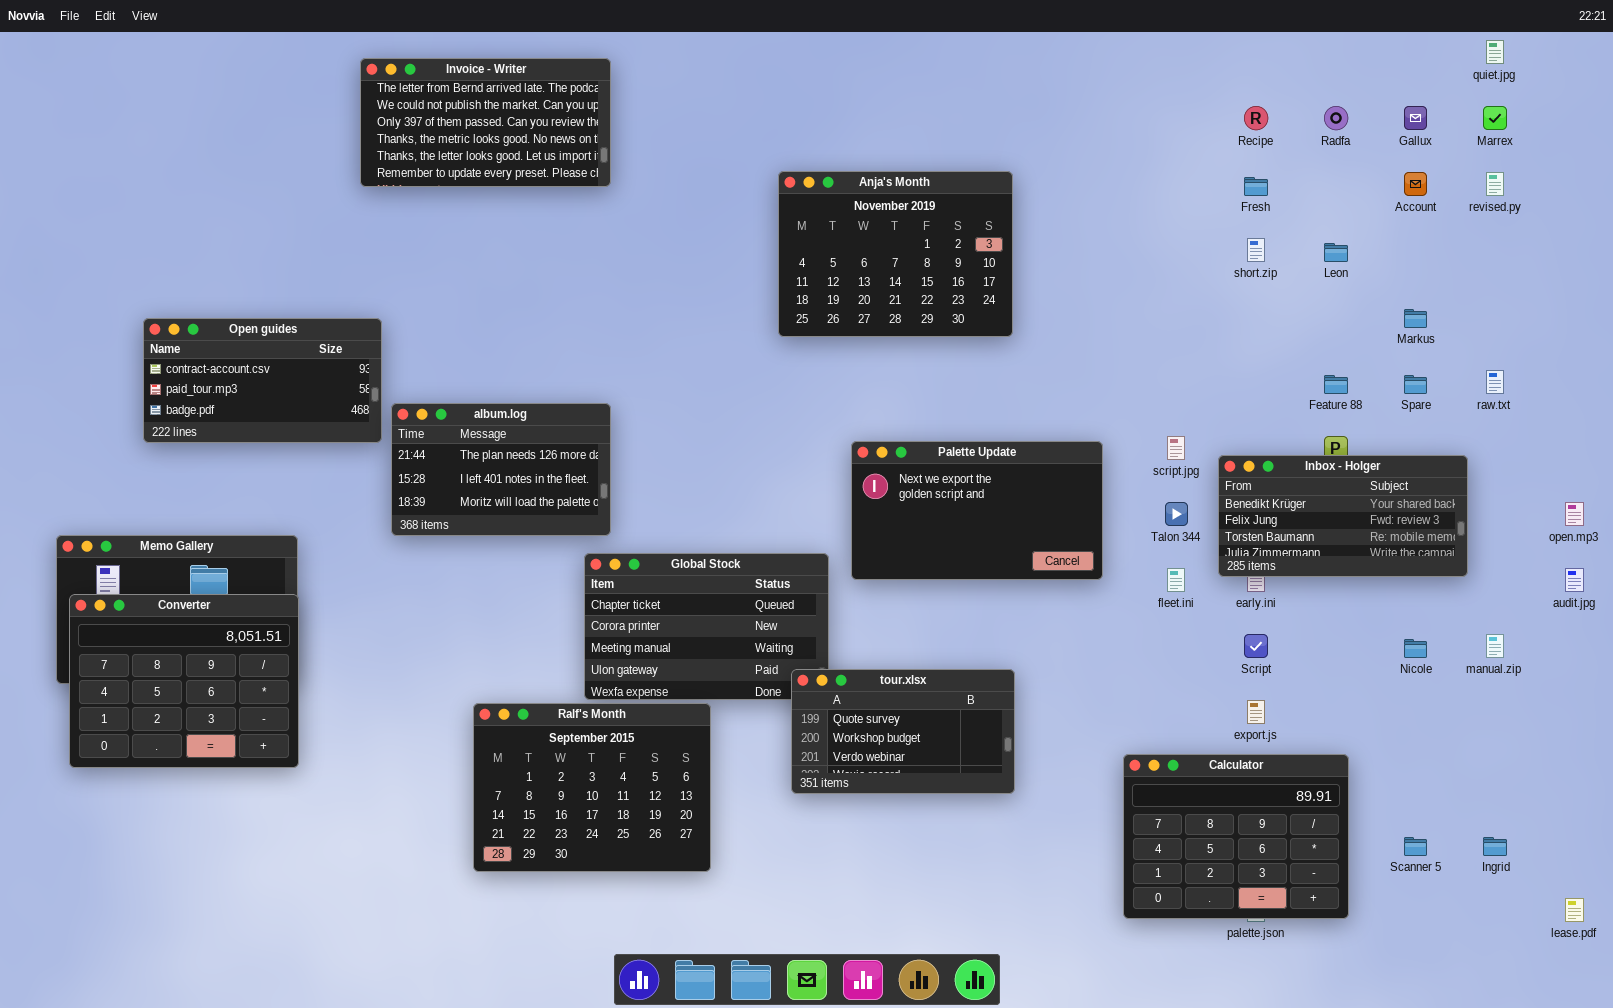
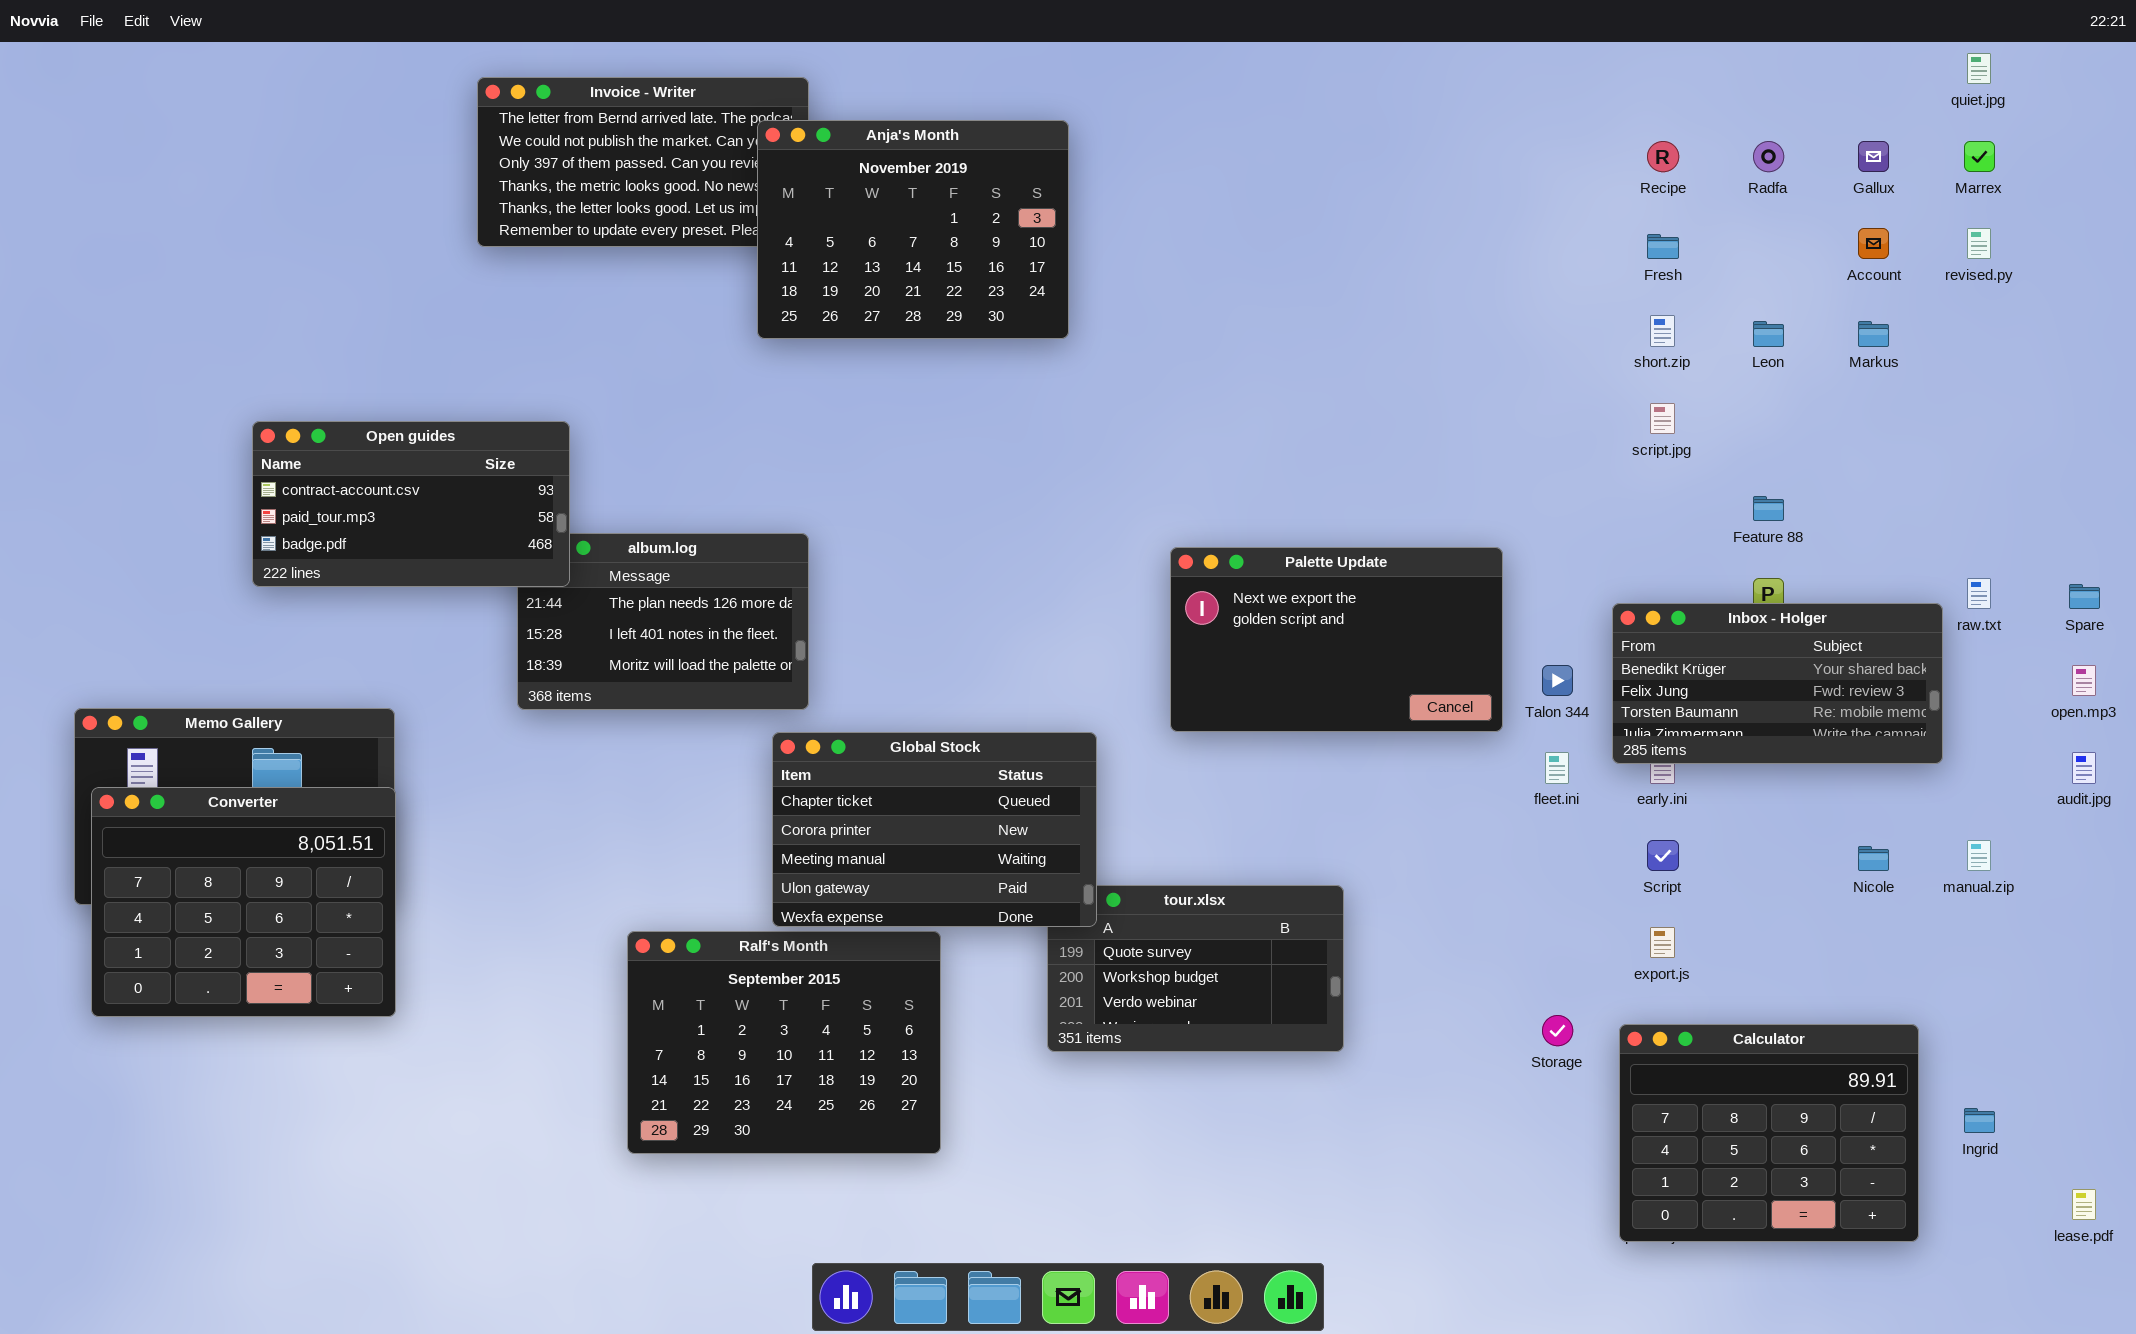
Anja's Month: [778,171,1013,337] -> [757,120,1069,339], moved
Markus: [1404,309,1427,328] -> [1858,321,1889,347], moved
Open guides: [143,318,382,443] -> [252,421,570,587], moved
raw.txt: [1486,370,1504,394] -> [1967,578,1991,609], moved
Spare: [1404,375,1427,394] -> [2069,584,2100,609], moved
script.jpg: [1167,436,1185,460] -> [1650,403,1675,434], moved
Palette Update: [851,441,1103,580] -> [1170,547,1503,732], moved
Global Stock: [584,553,829,700] -> [772,732,1097,927], raised
Calculator: [1123,754,1349,919] -> [1619,1024,1919,1242], moved

